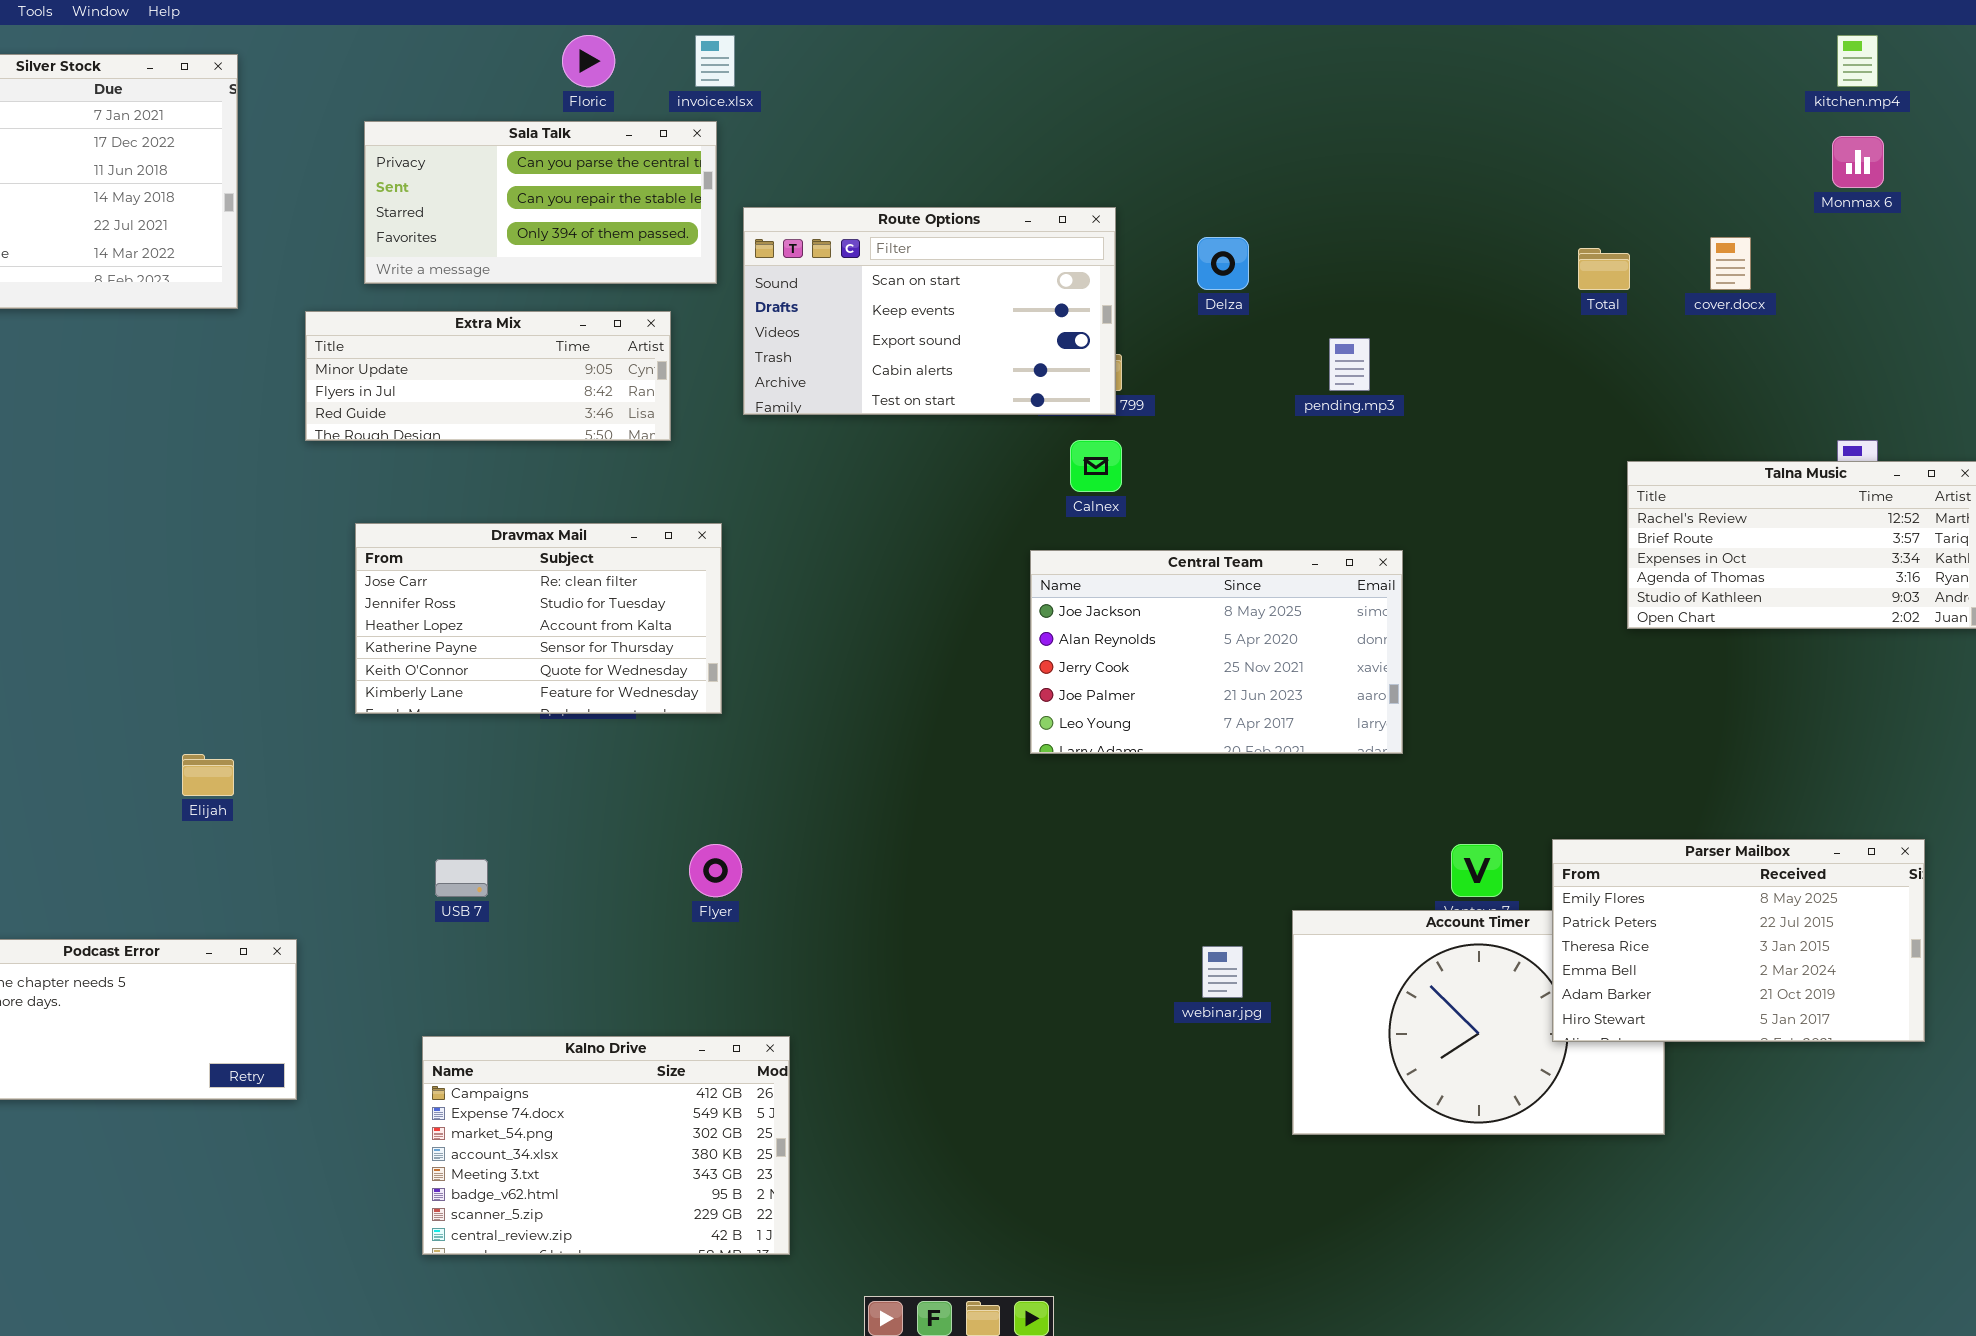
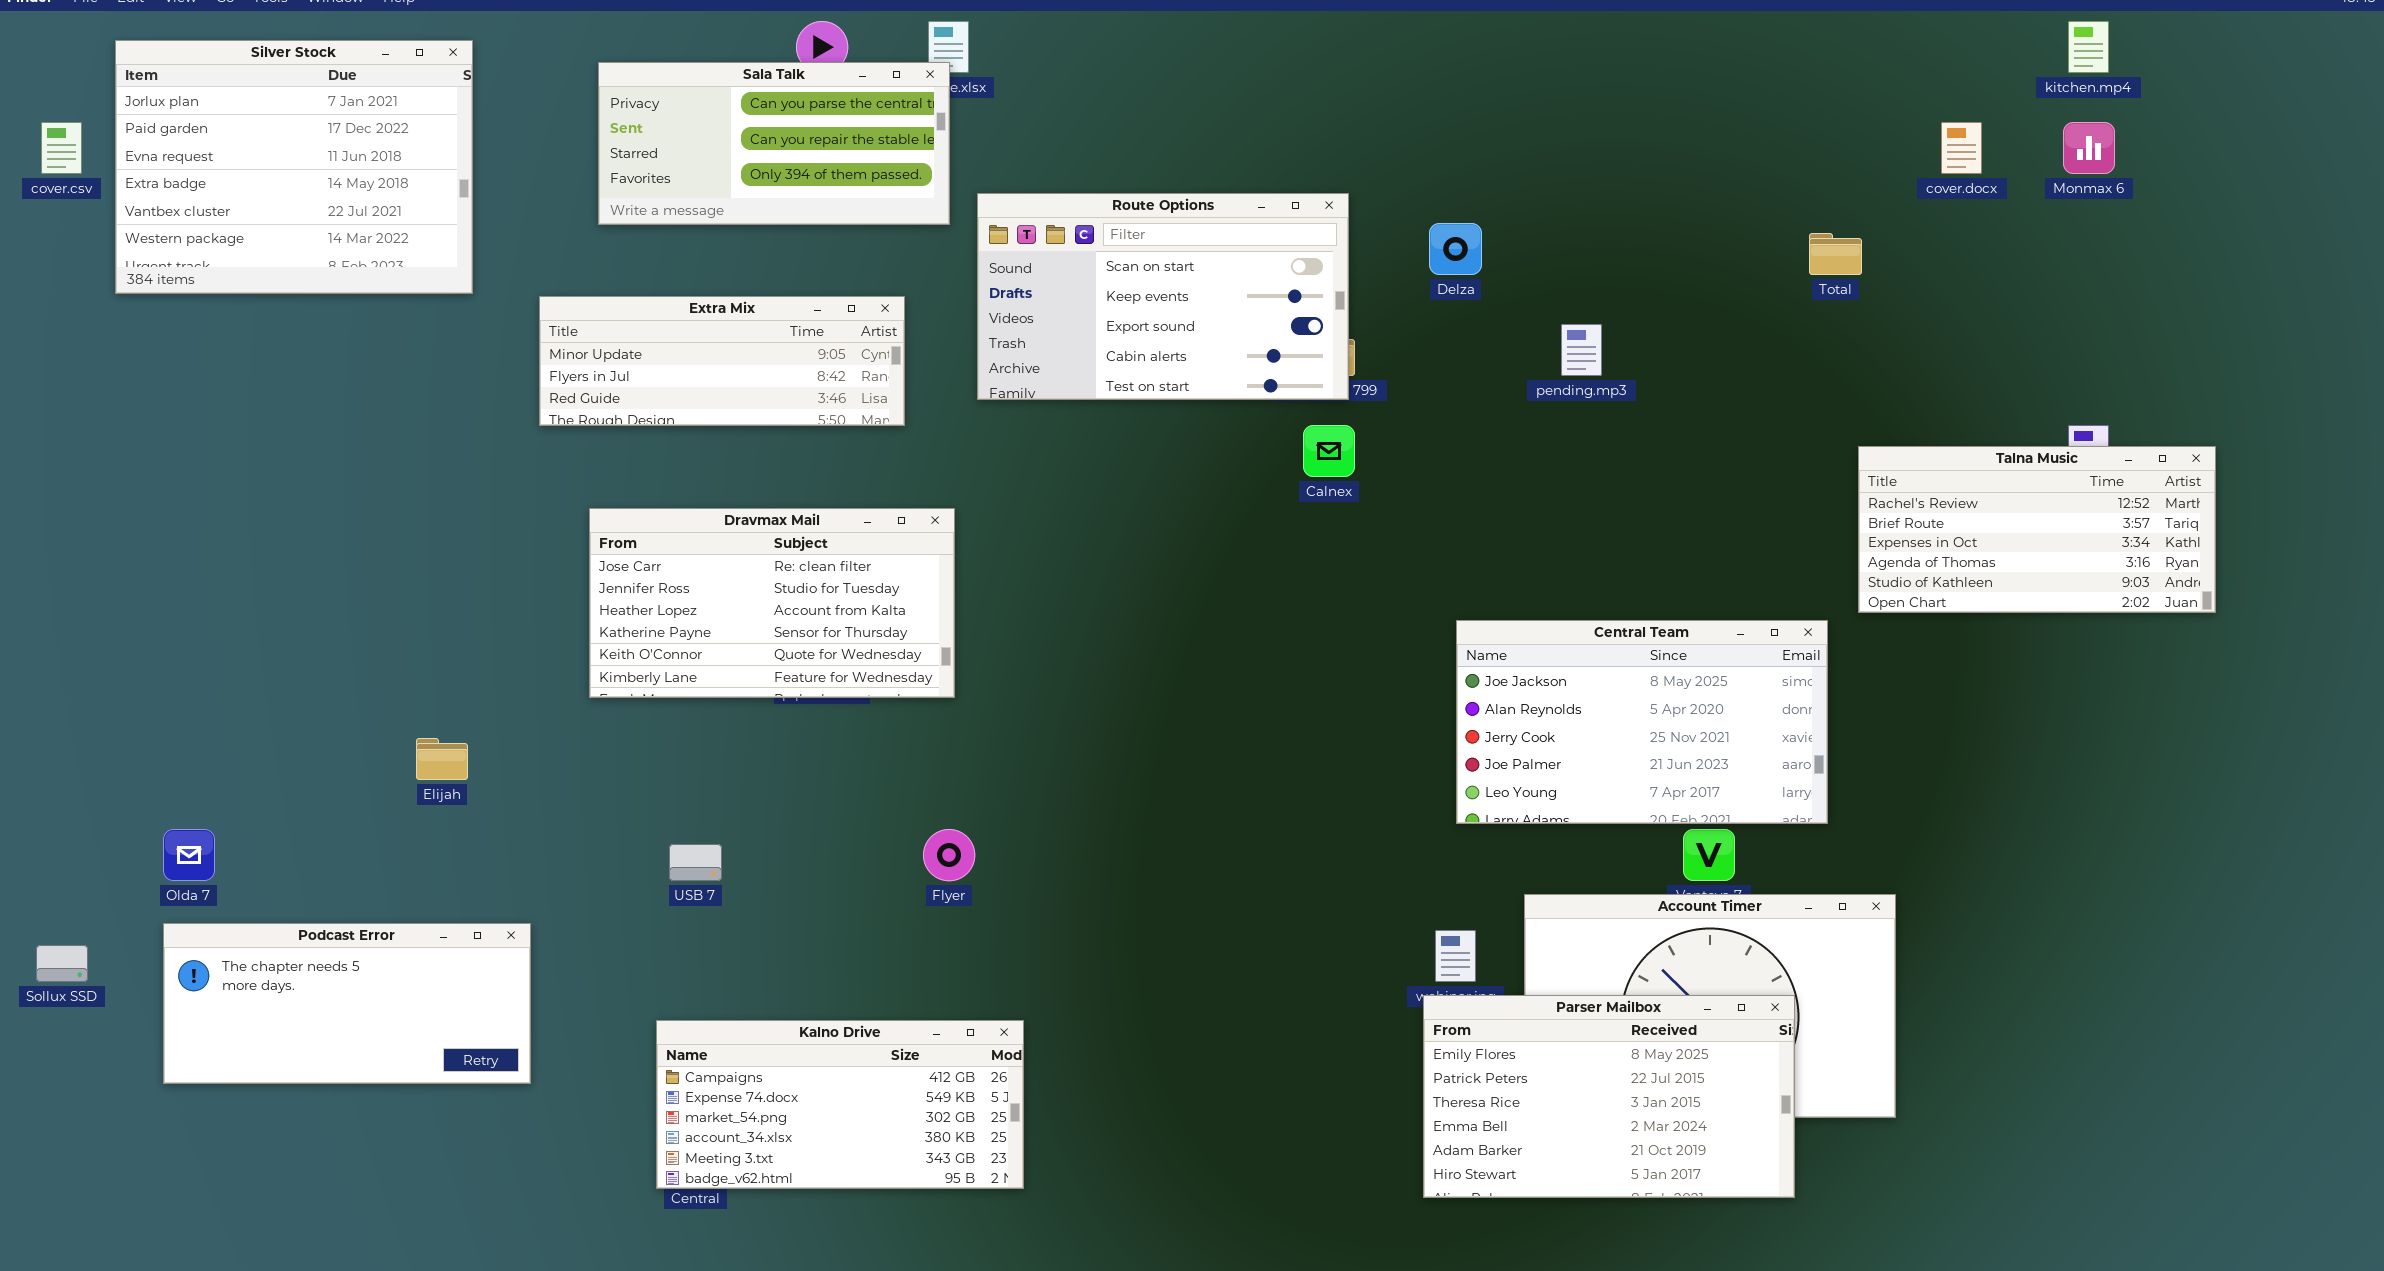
Sala Talk: [364,121,717,284] -> [598,62,950,225], moved
cover.docx: [1710,237,1751,290] -> [1941,122,1982,174], moved
Central Team: [1030,550,1403,754] -> [1456,620,1828,824], moved
Parser Mailbox: [1552,839,1925,1042] -> [1423,995,1795,1198], moved
Kalno Drive: [422,1036,790,1255] -> [656,1020,1024,1189], resized

